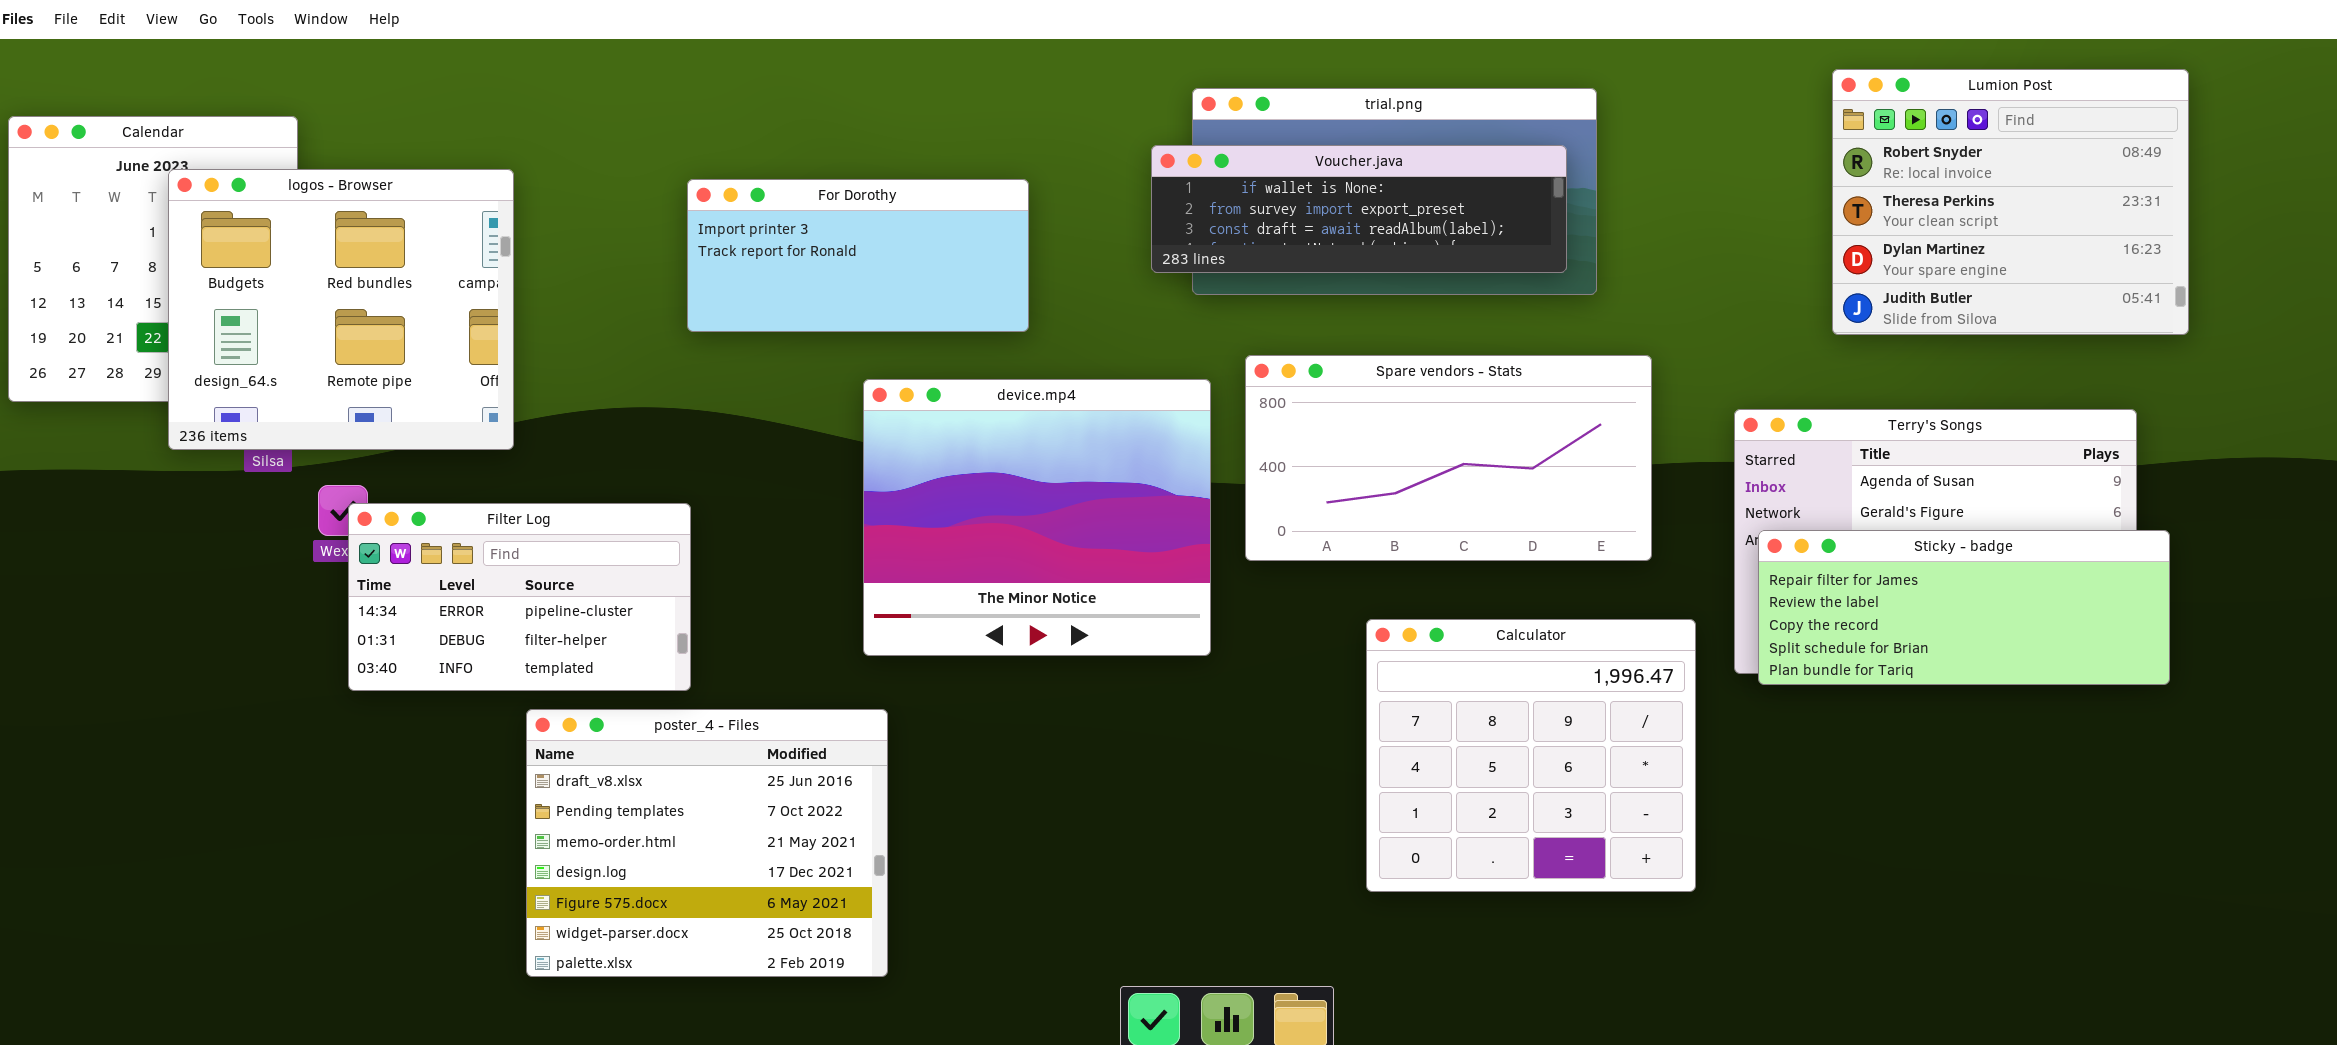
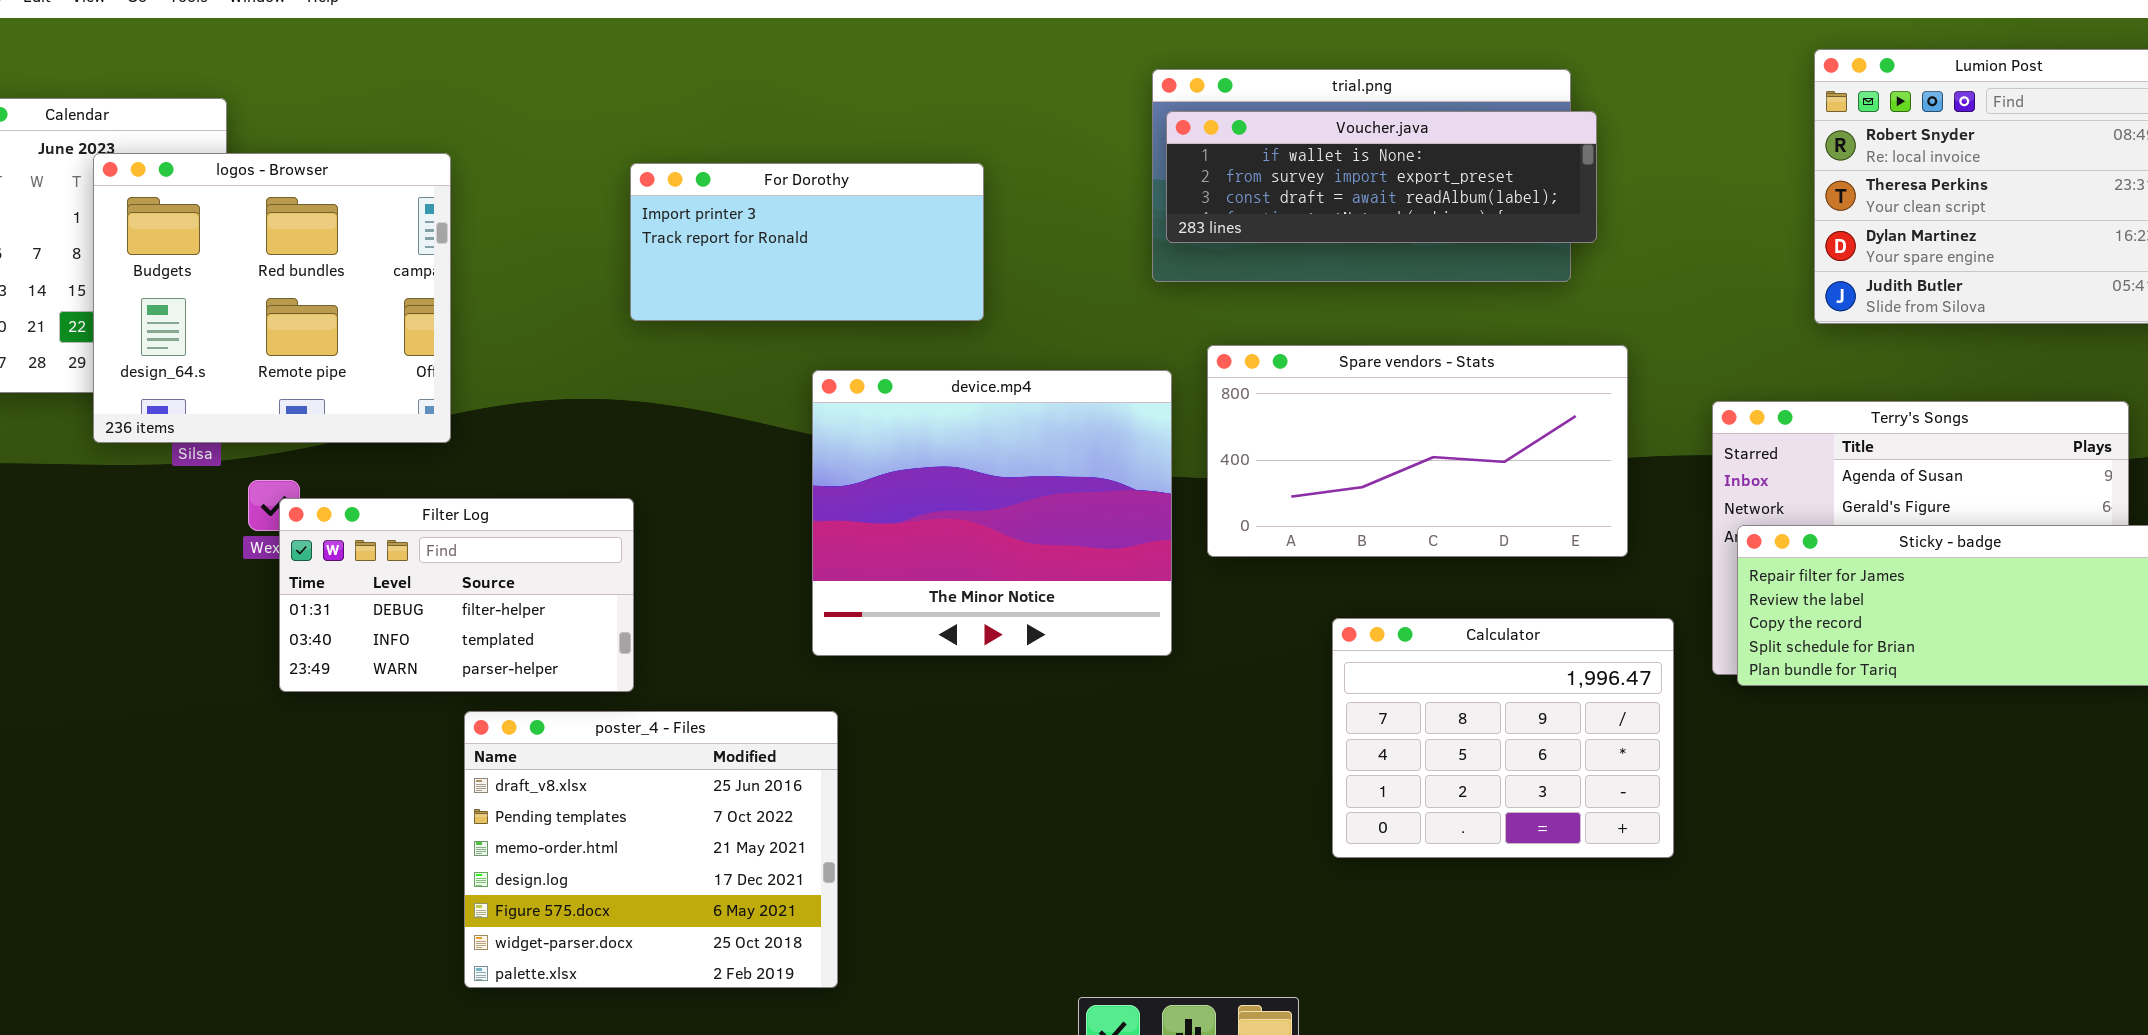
Voucher.java: [1151,145,1567,273] -> [1166,111,1597,243], moved
Filter Log: [348,503,691,691] -> [279,498,634,692], scrolled down 1 row
Calculator: [1366,619,1696,892] -> [1332,618,1674,858], resized

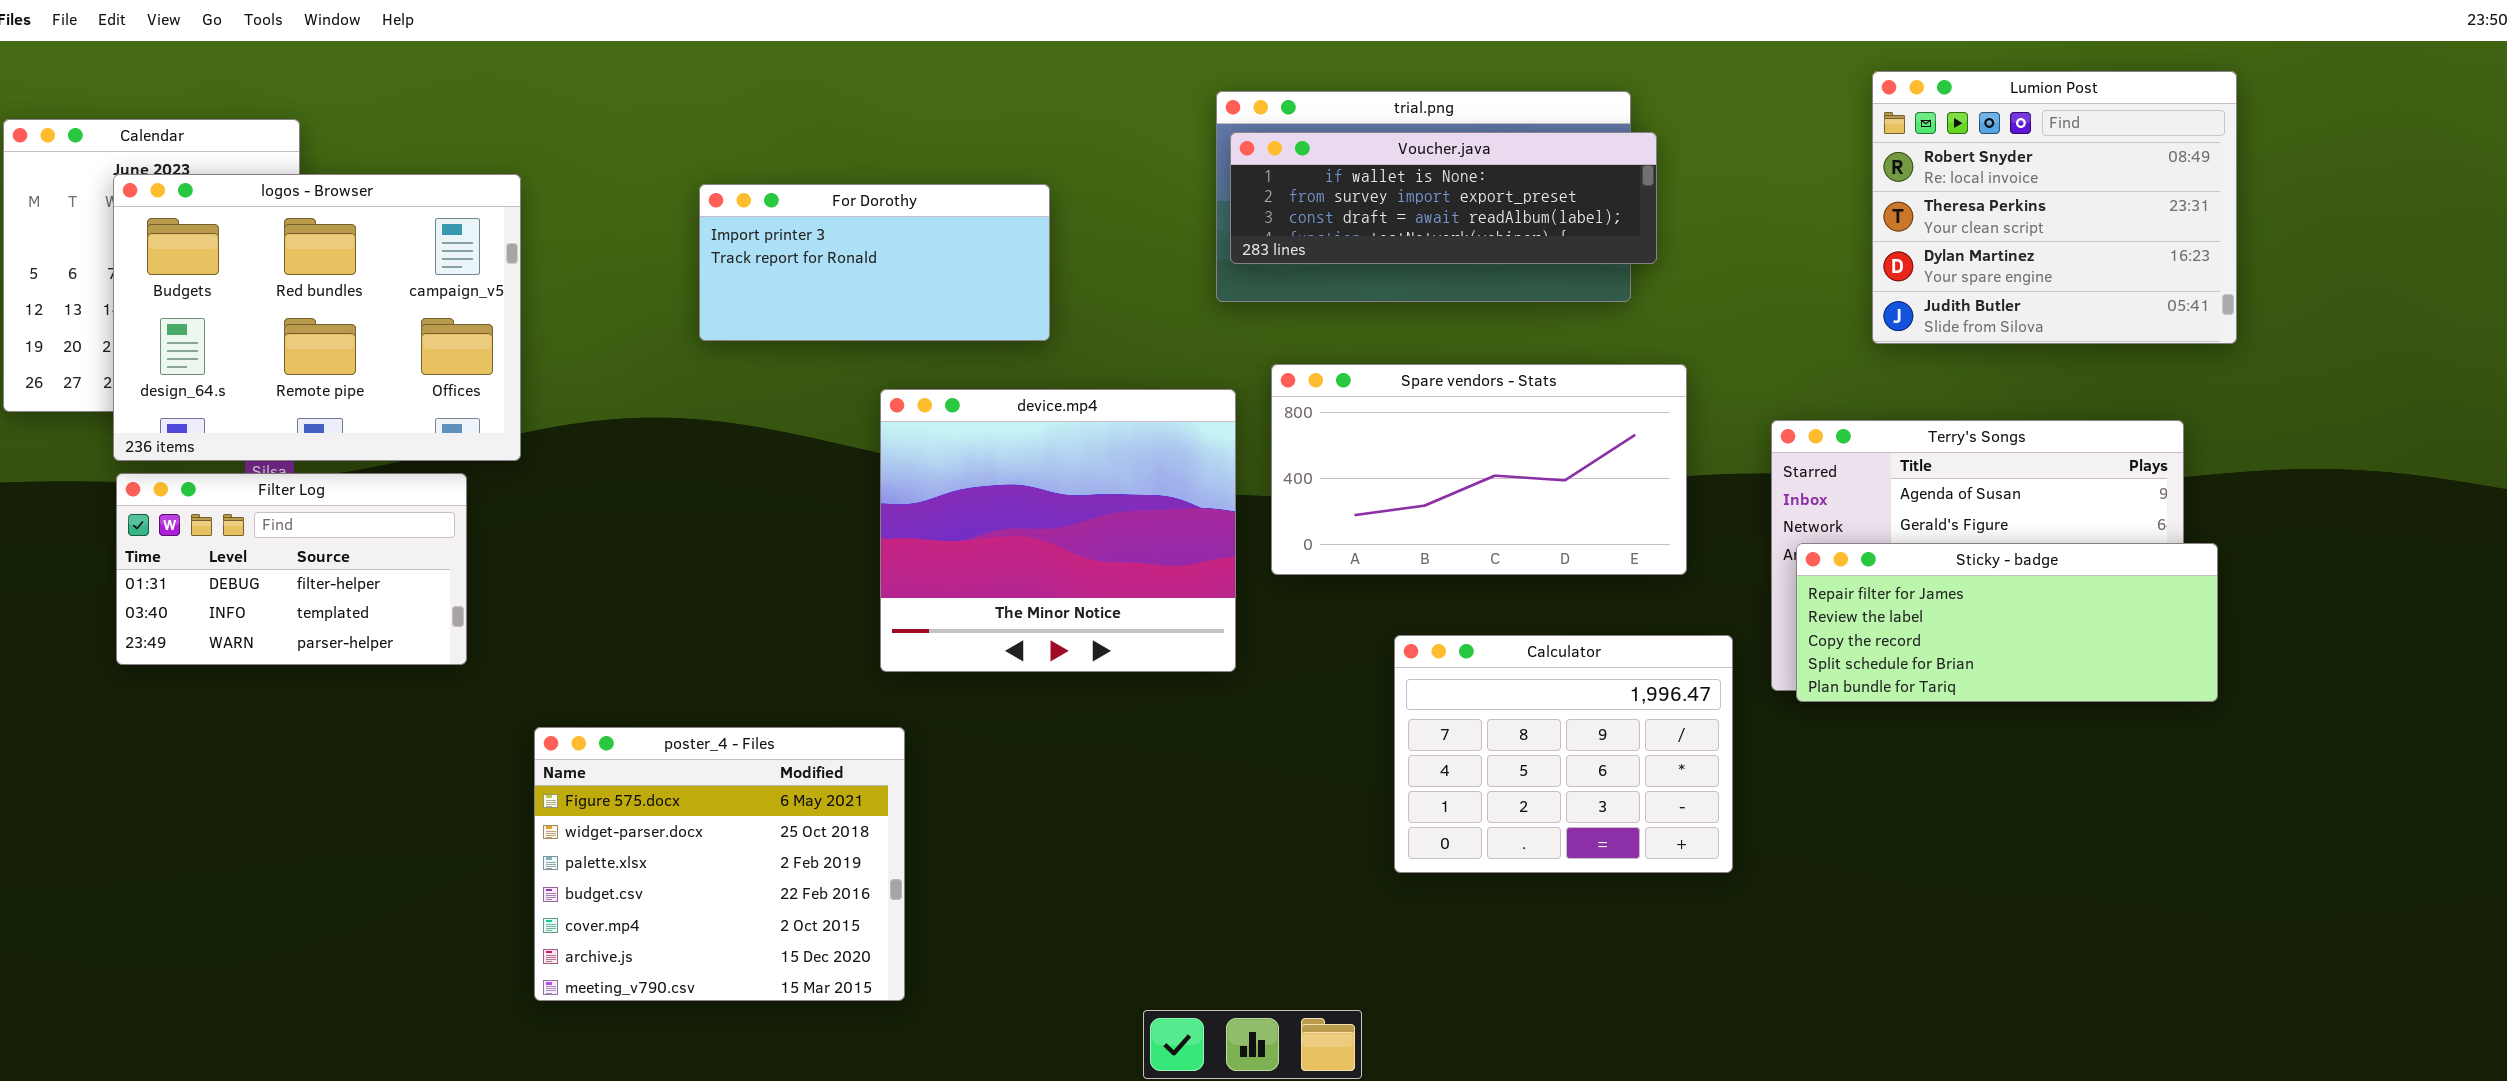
logos - Browser: [93,153,451,443] -> [113,174,521,461], resized
Filter Log: [279,498,634,692] -> [116,473,467,665], moved
poster_4 - Files: [464,711,838,988] -> [534,727,905,1001], scrolled down 4 rows

